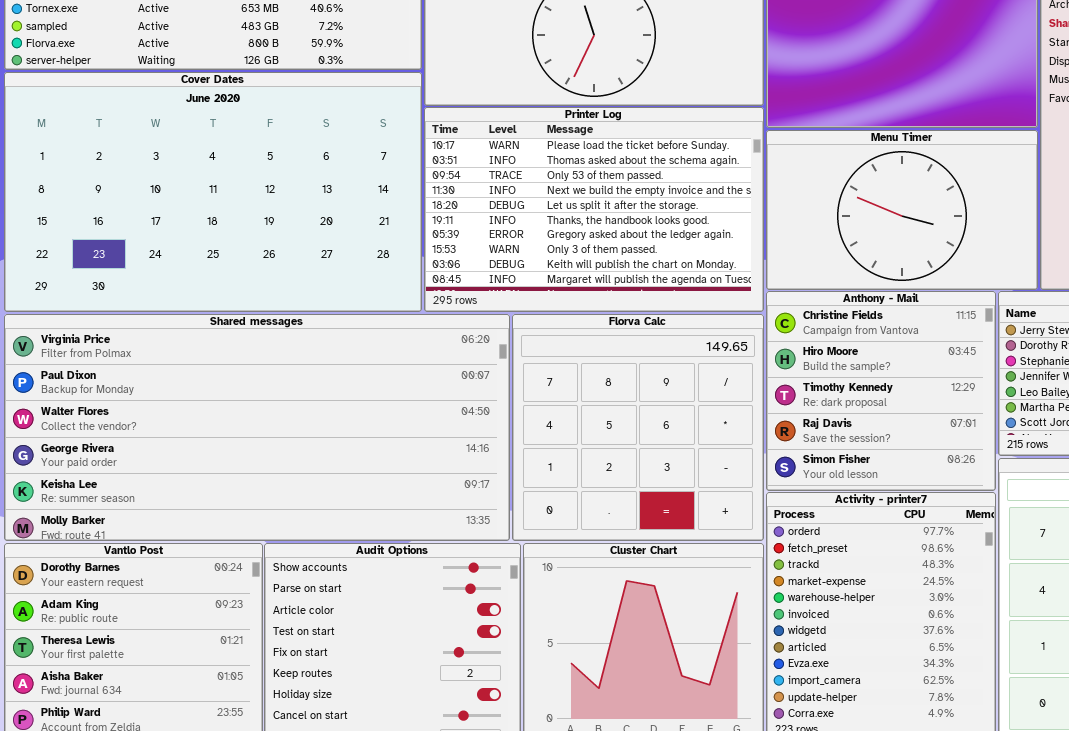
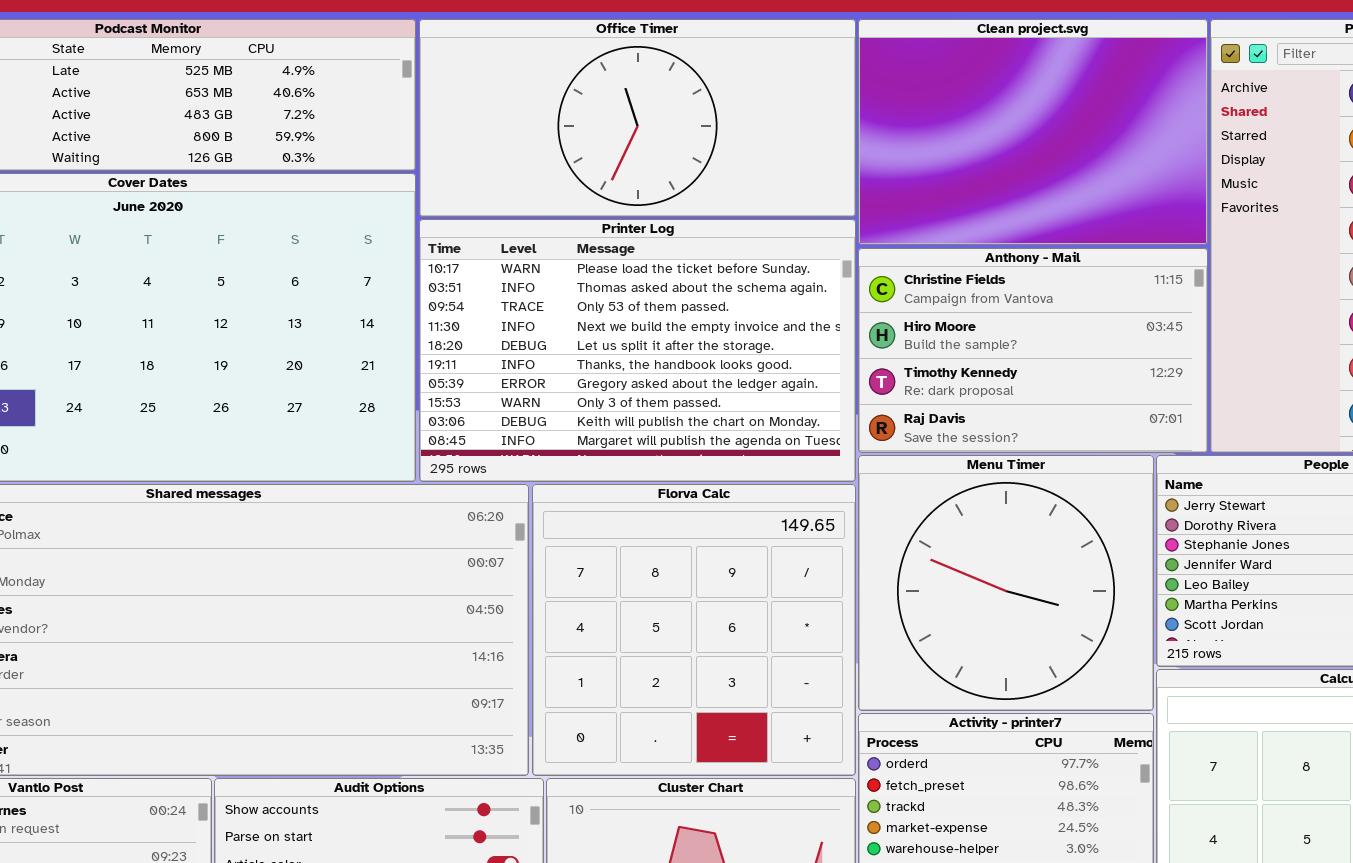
Menu Timer: [766,130,1038,290] -> [858,455,1154,711], moved, resized
Anthony - Mail: [766,291,996,491] -> [858,248,1208,453], moved, resized

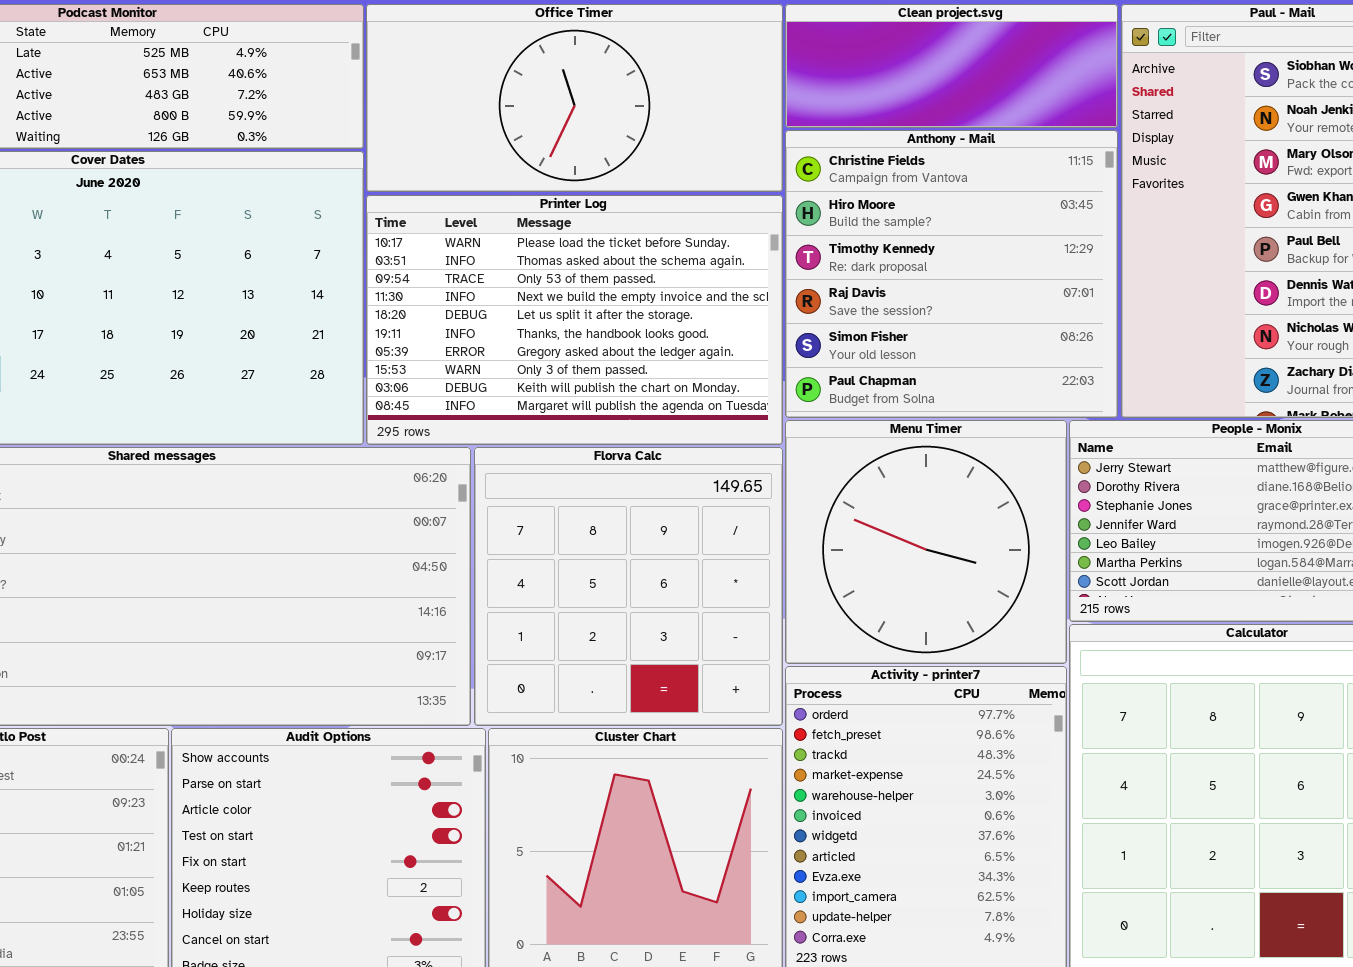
Clean project.svg: [858,19,1208,245] -> [785,4,1118,128], resized
Anthony - Mail: [858,248,1208,453] -> [785,130,1118,418], resized

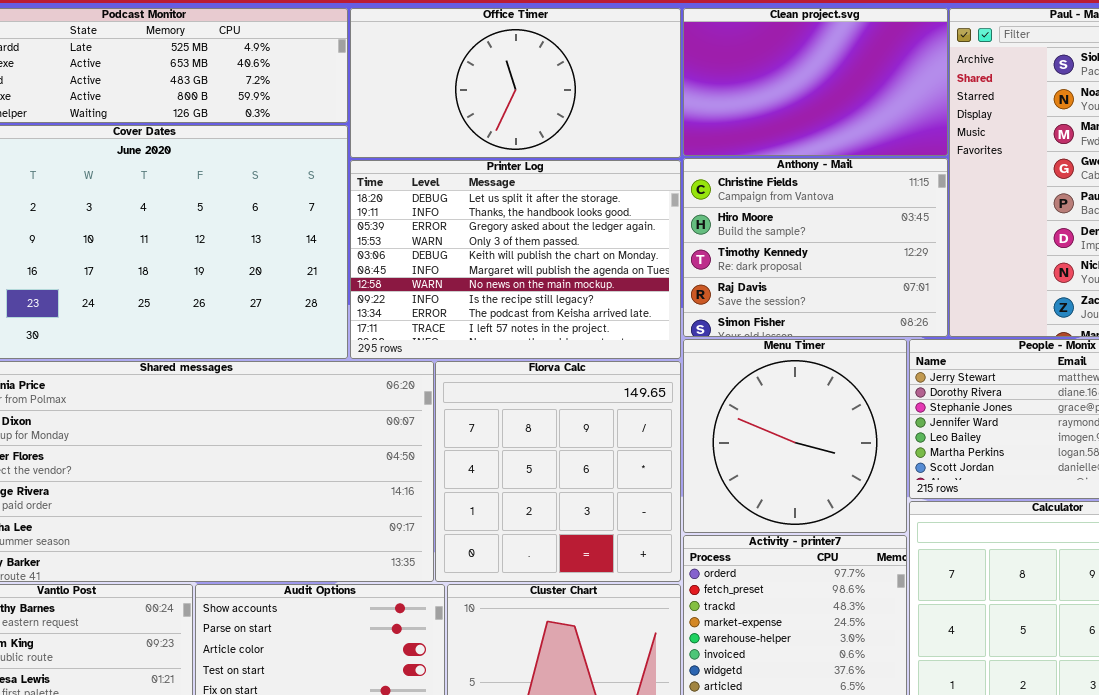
Clean project.svg: [785,4,1118,128] -> [683,8,948,156], resized
Anthony - Mail: [785,130,1118,418] -> [683,158,948,337], resized
Printer Log: [366,195,783,445] -> [350,160,681,359], scrolled down 4 rows

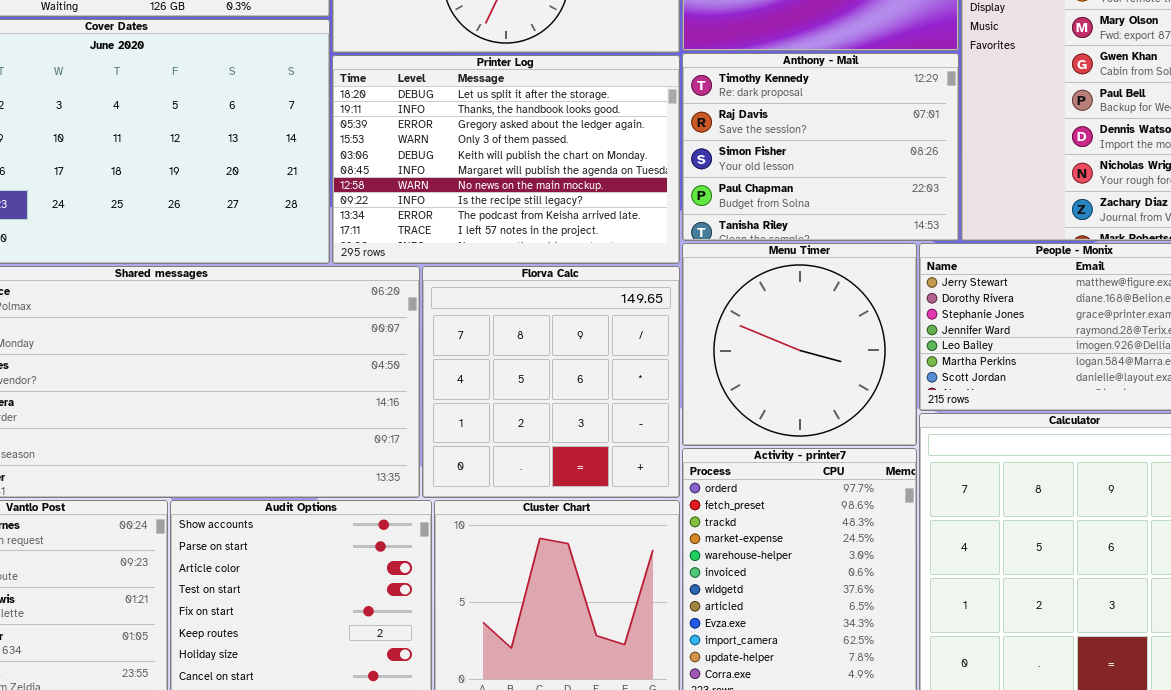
Anthony - Mail: [683,158,948,337] -> [682,53,959,241], scrolled down 2 rows

